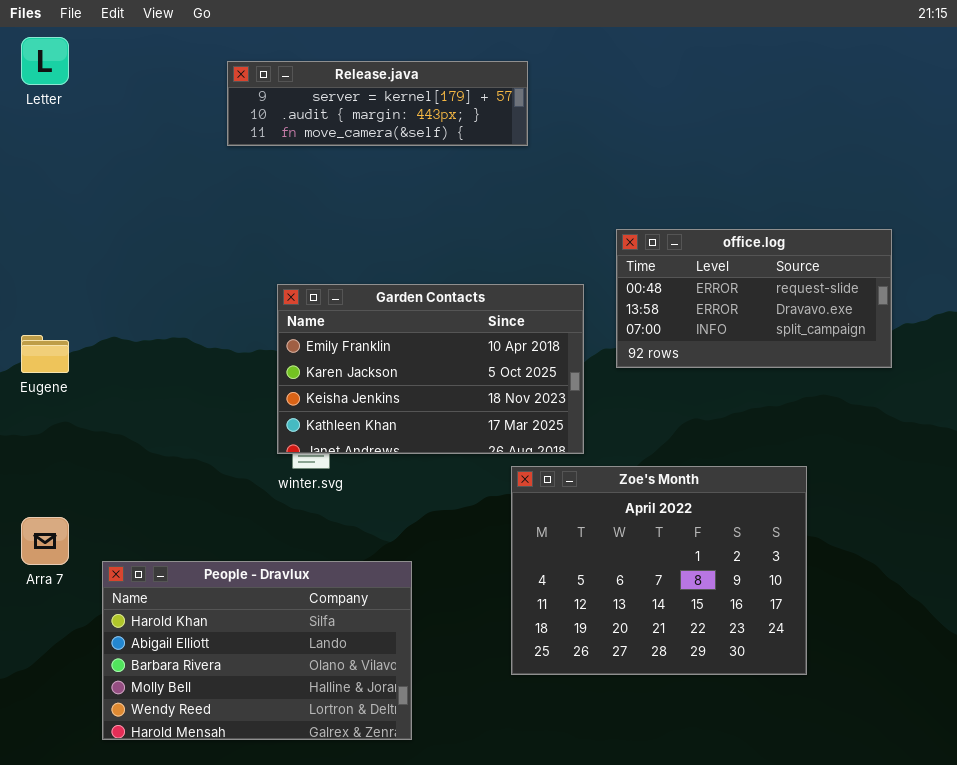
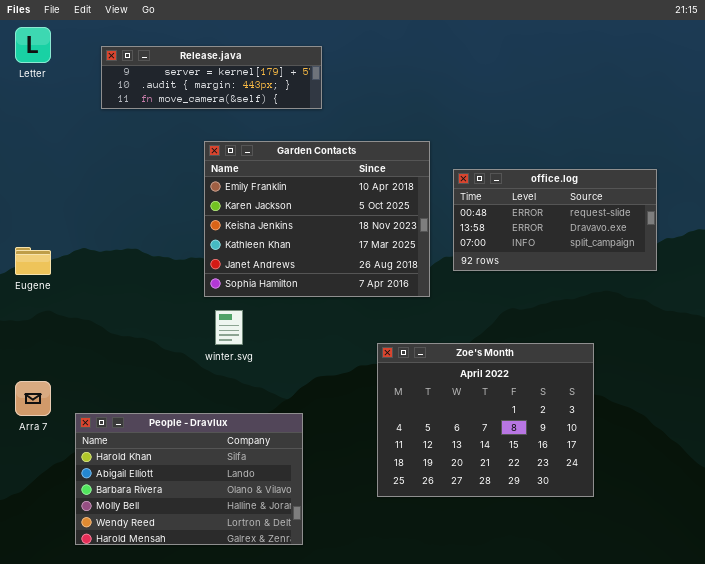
Release.java: [227,61,528,146] -> [101,46,322,109], moved
Garden Contacts: [277,284,584,454] -> [204,141,430,297], moved, resized

